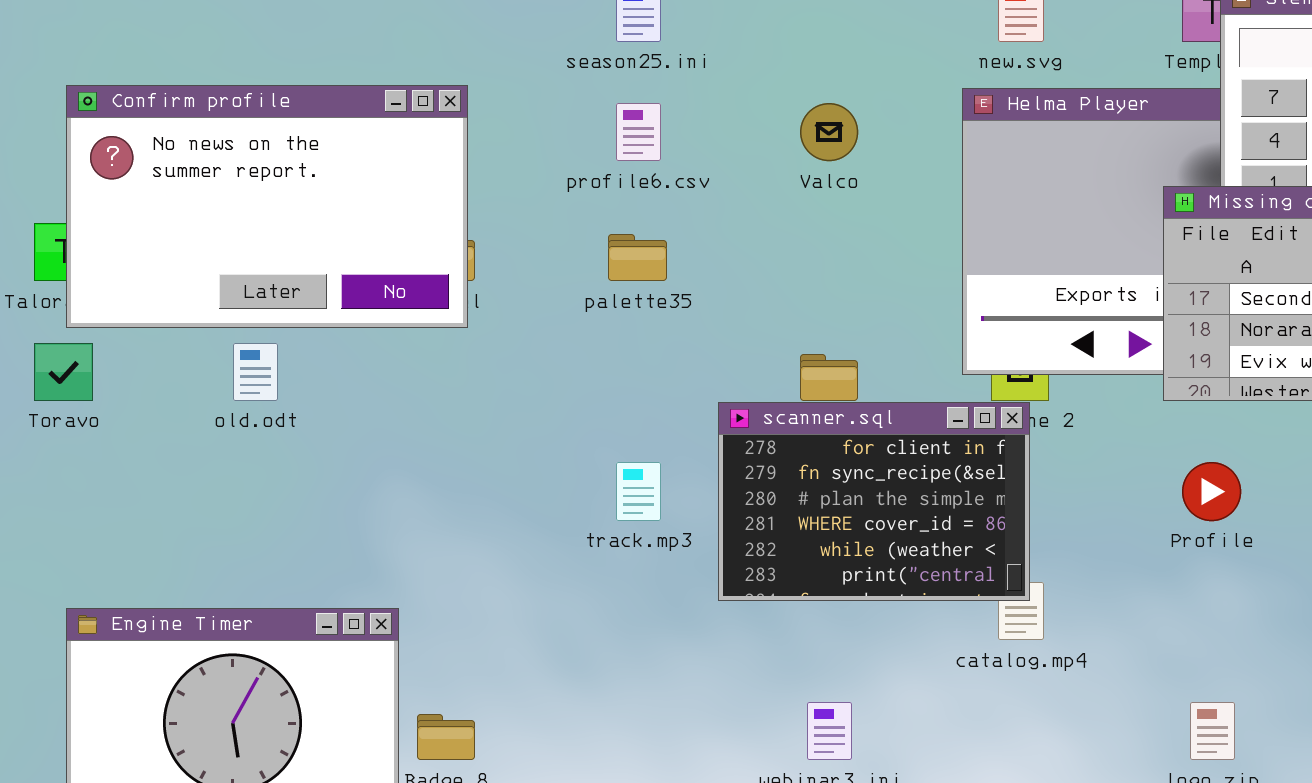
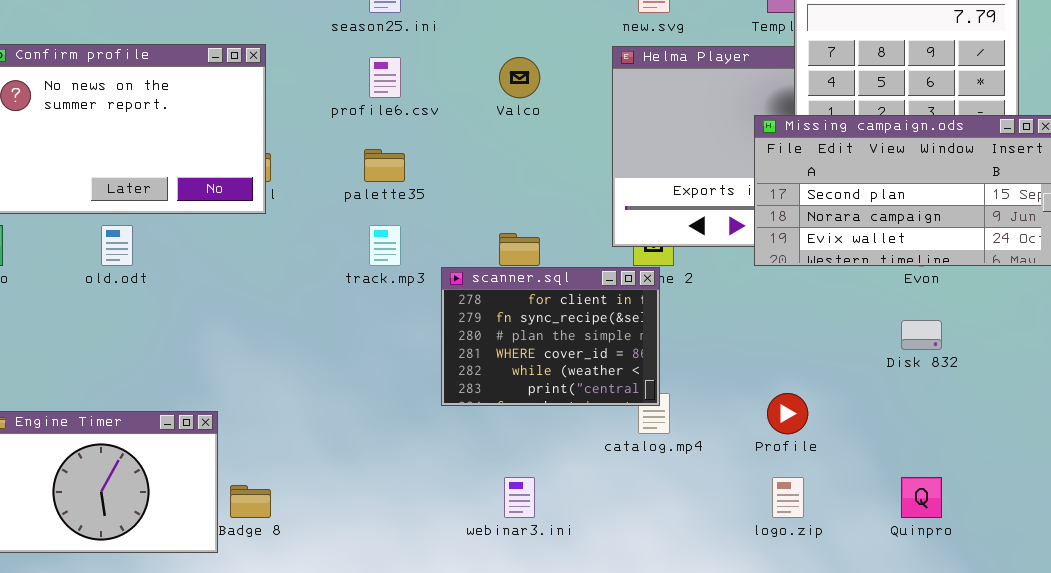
track.mp3: [616,462,661,521] -> [369,225,401,266], moved
Profile: [1182,462,1241,521] -> [767,393,808,434], moved

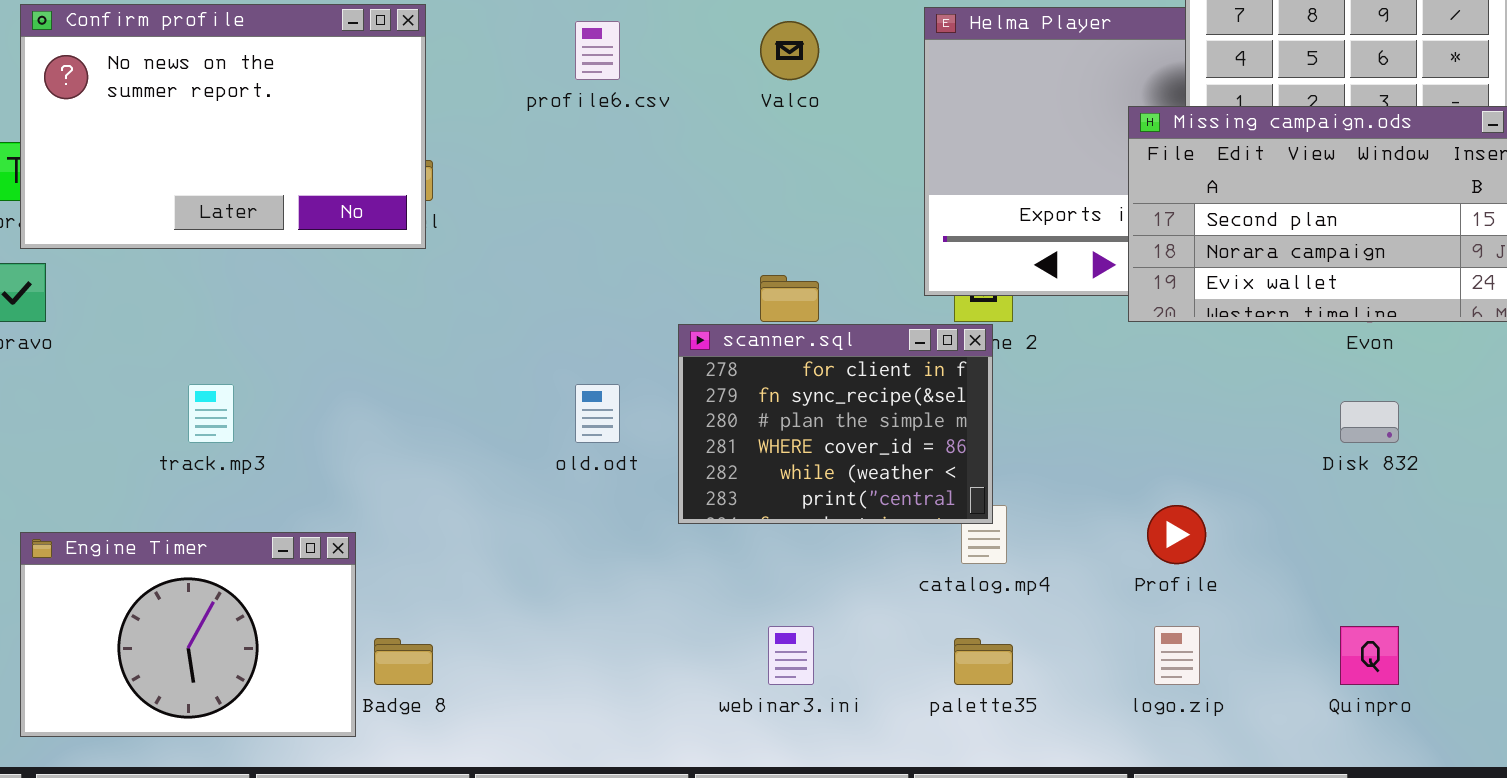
palette35: [364,149,405,182] -> [954,638,1013,685], moved
old.odt: [101,225,133,266] -> [575,384,620,443], moved
track.mp3: [369,225,401,266] -> [188,384,234,443], moved

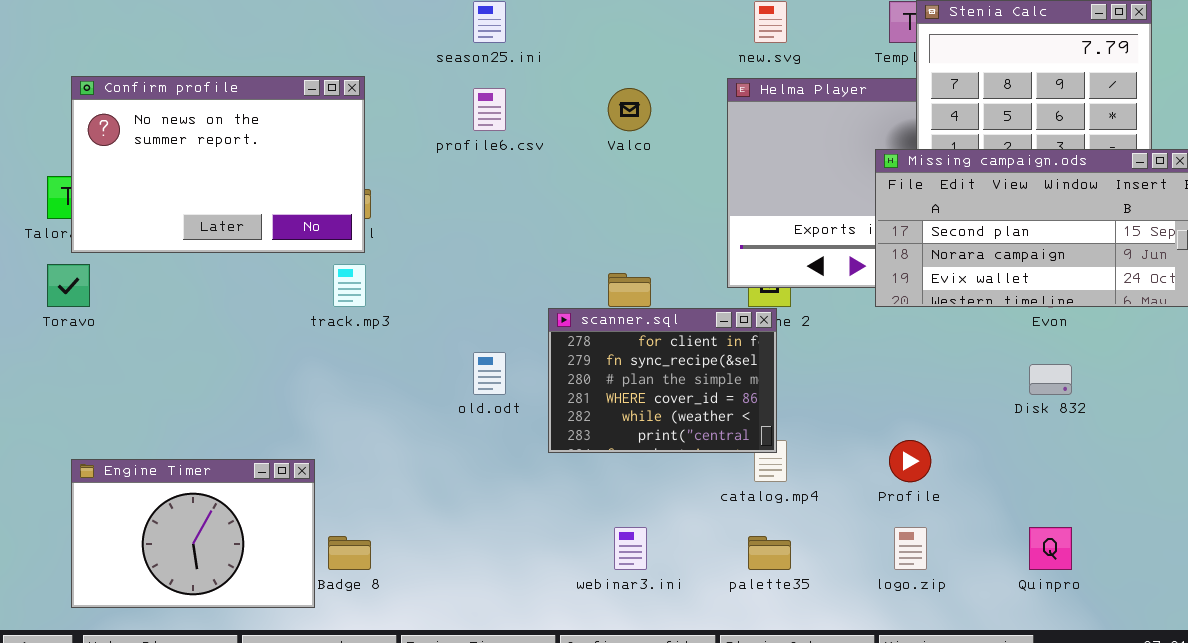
track.mp3: [188,384,234,443] -> [333,264,366,307], moved

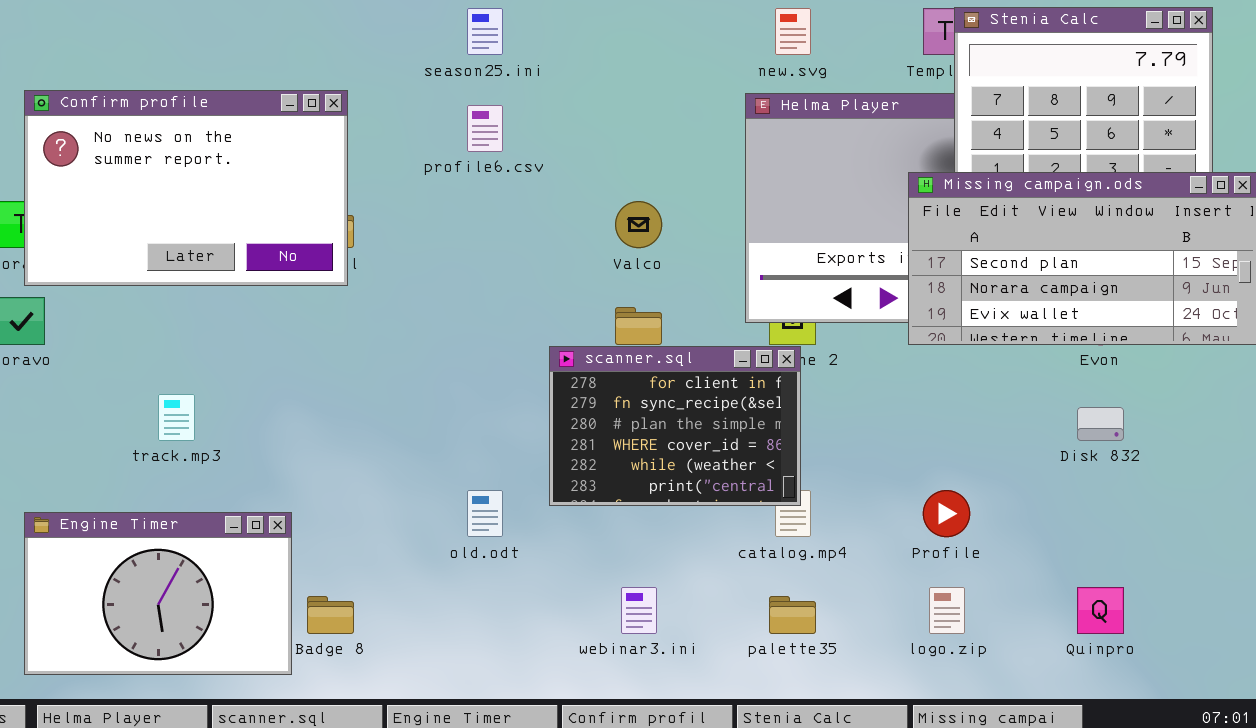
Valco: [608,88,651,131] -> [615,201,662,248], moved
track.mp3: [333,264,366,307] -> [158,394,195,441], moved
old.odt: [473,352,506,395] -> [467,490,503,537], moved

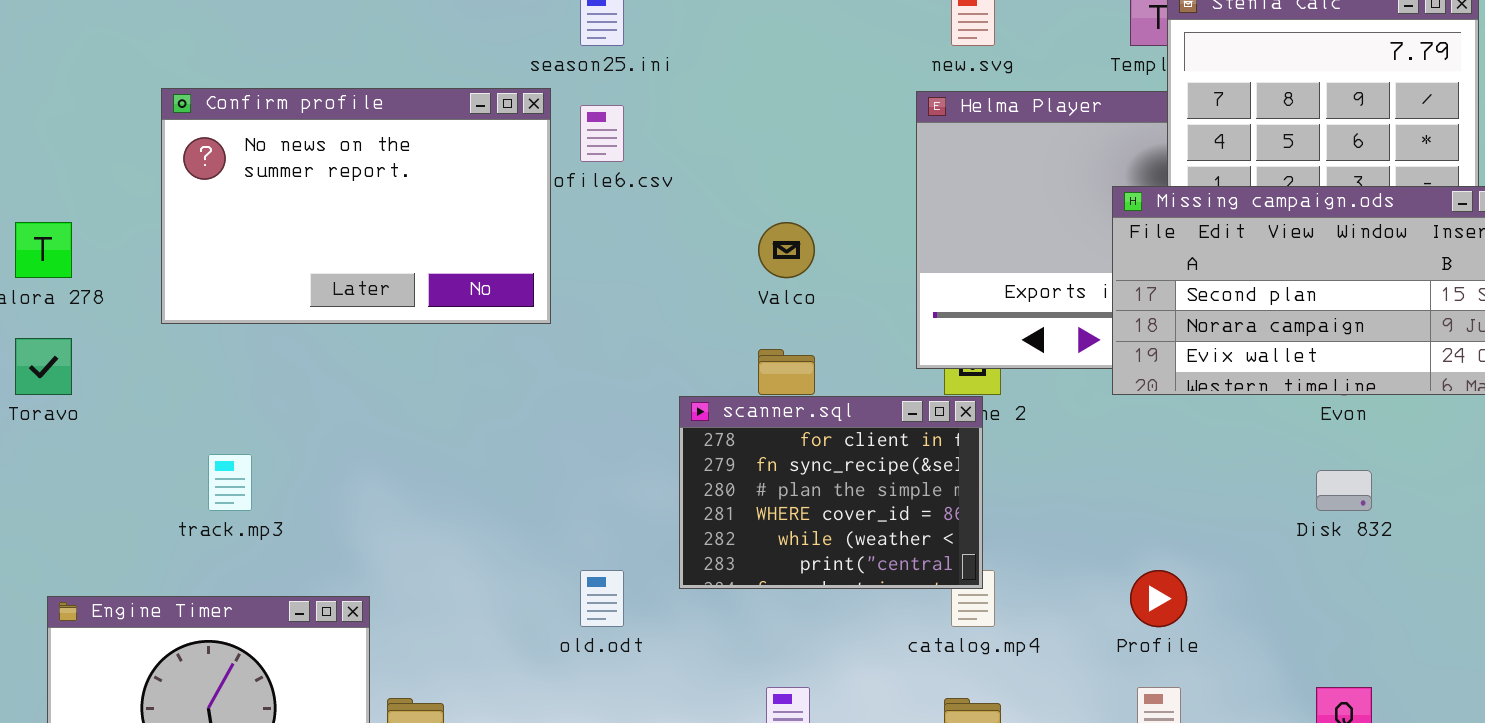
Confirm profile: [24,90,348,286] -> [161,88,551,324], moved

